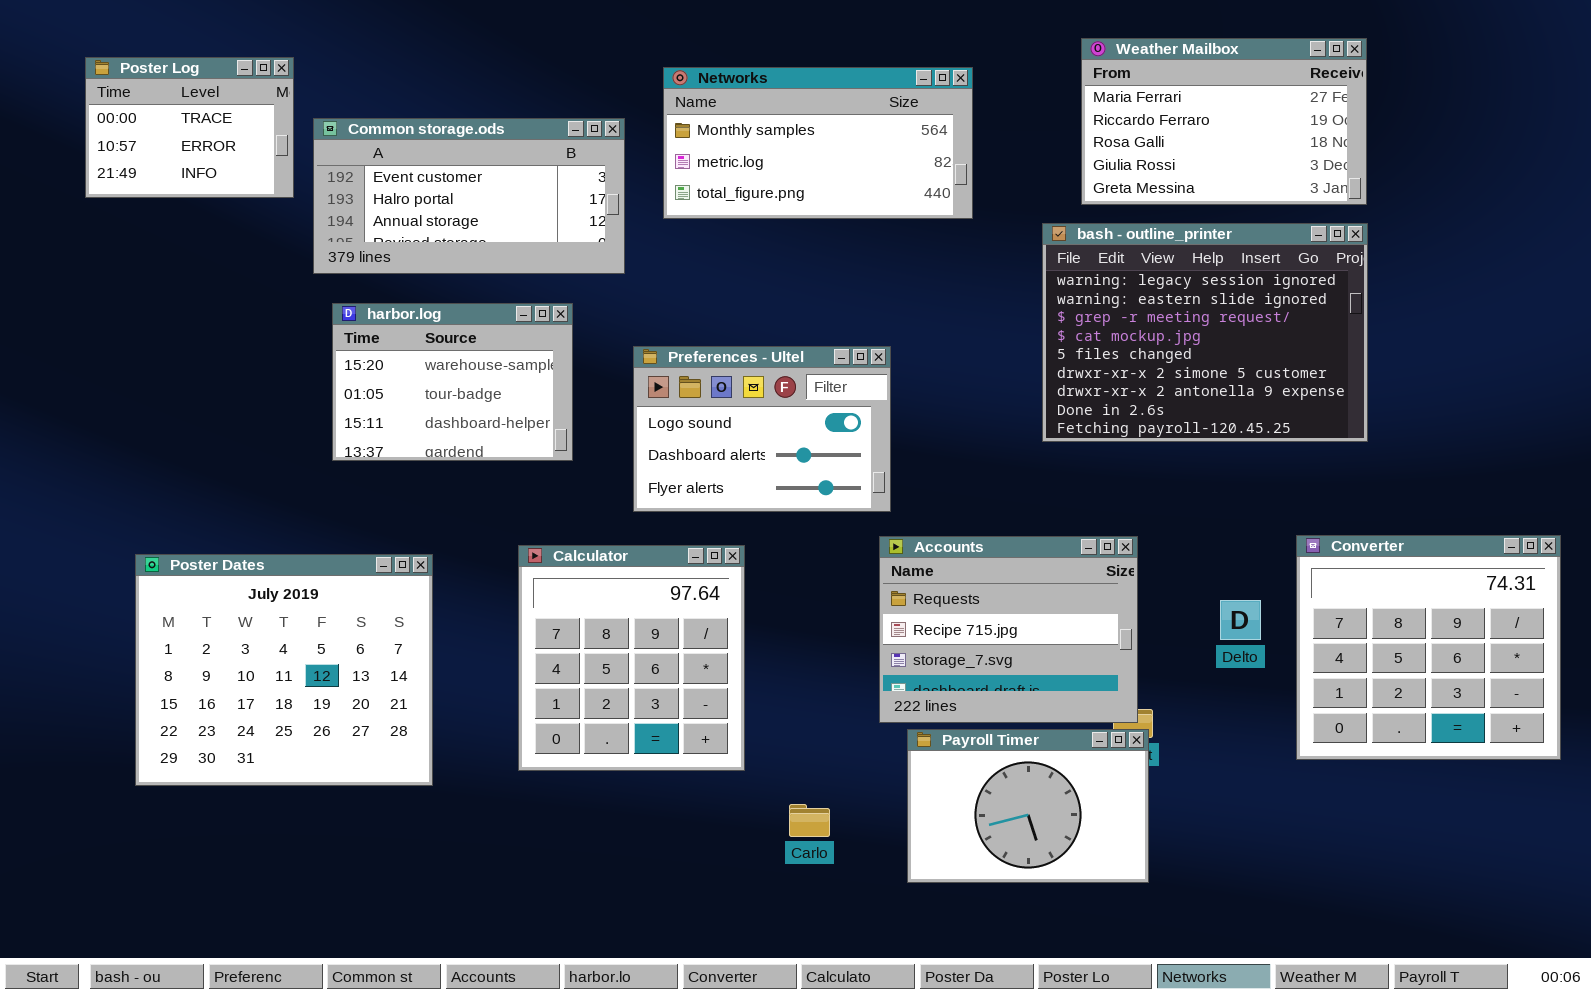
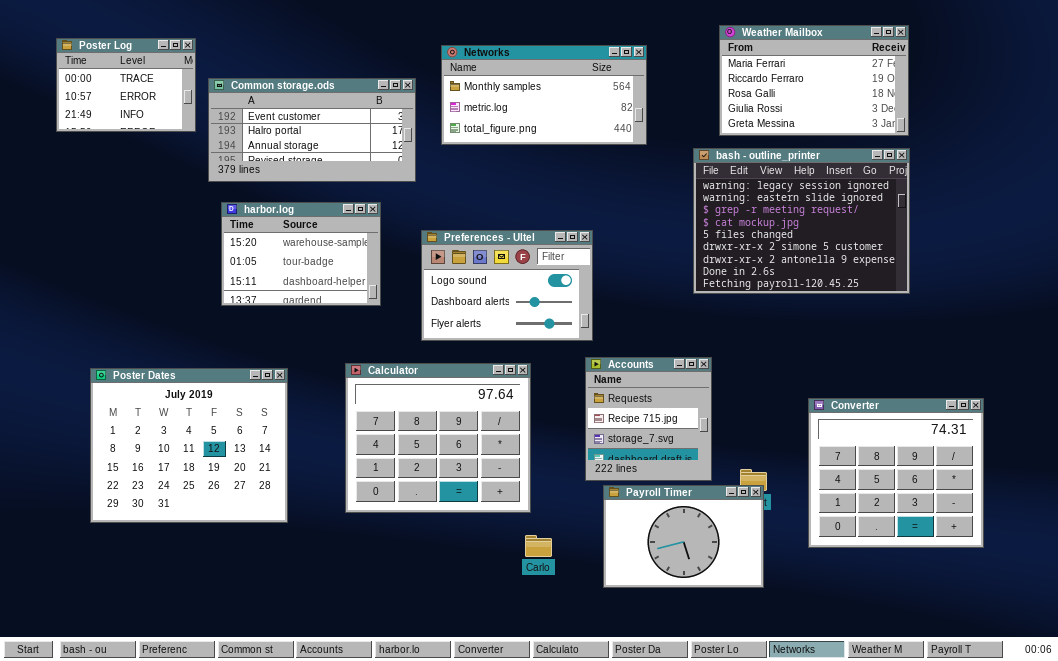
Converter: [1296,535,1561,760] -> [808,398,984,548], moved
Accounts: [879,536,1138,723] -> [585,357,712,481], resized
Calculator: [518,545,745,771] -> [345,363,531,513], resized

